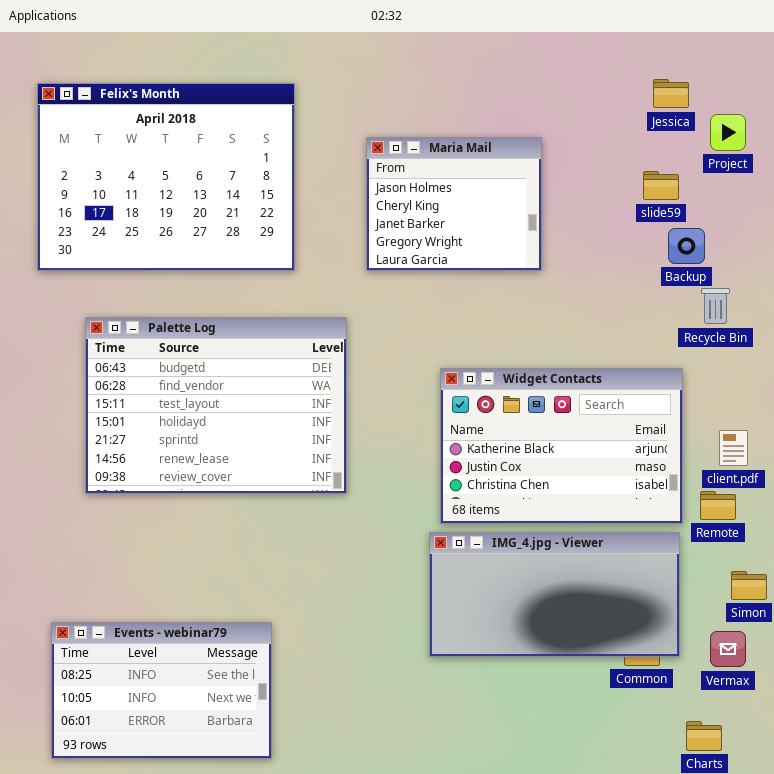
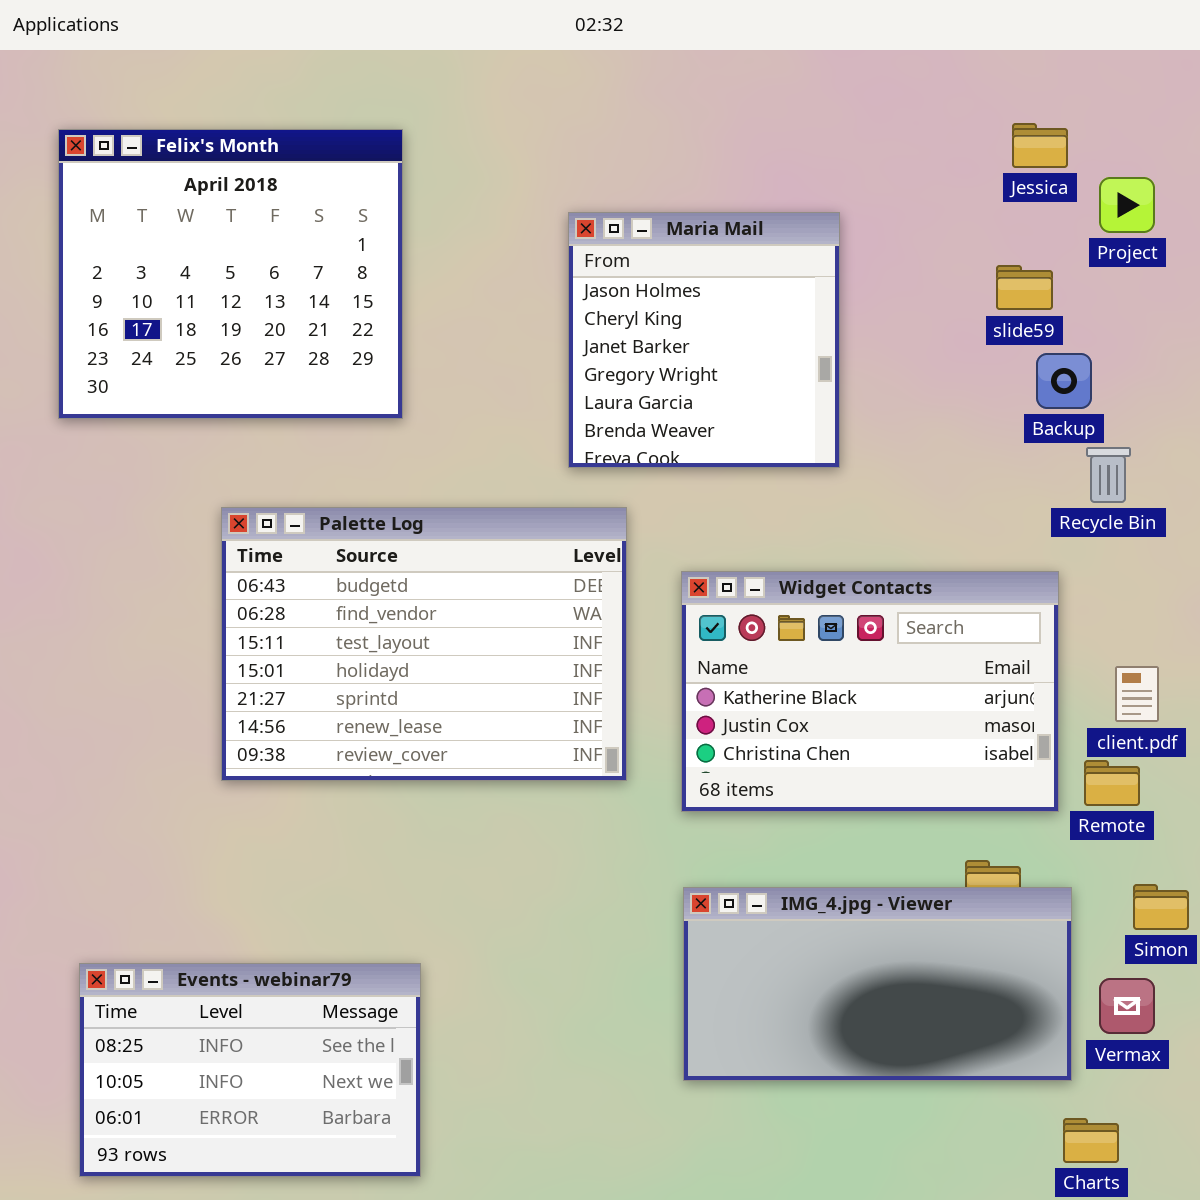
Felix's Month: [37,83,295,271] -> [58,129,403,419], resized
Maria Mail: [366,137,542,271] -> [568,212,840,468], resized
Palette Log: [85,317,347,494] -> [221,507,627,781], moved
IMG_4.jpg - Viewer: [429,532,680,657] -> [683,887,1072,1081], moved

